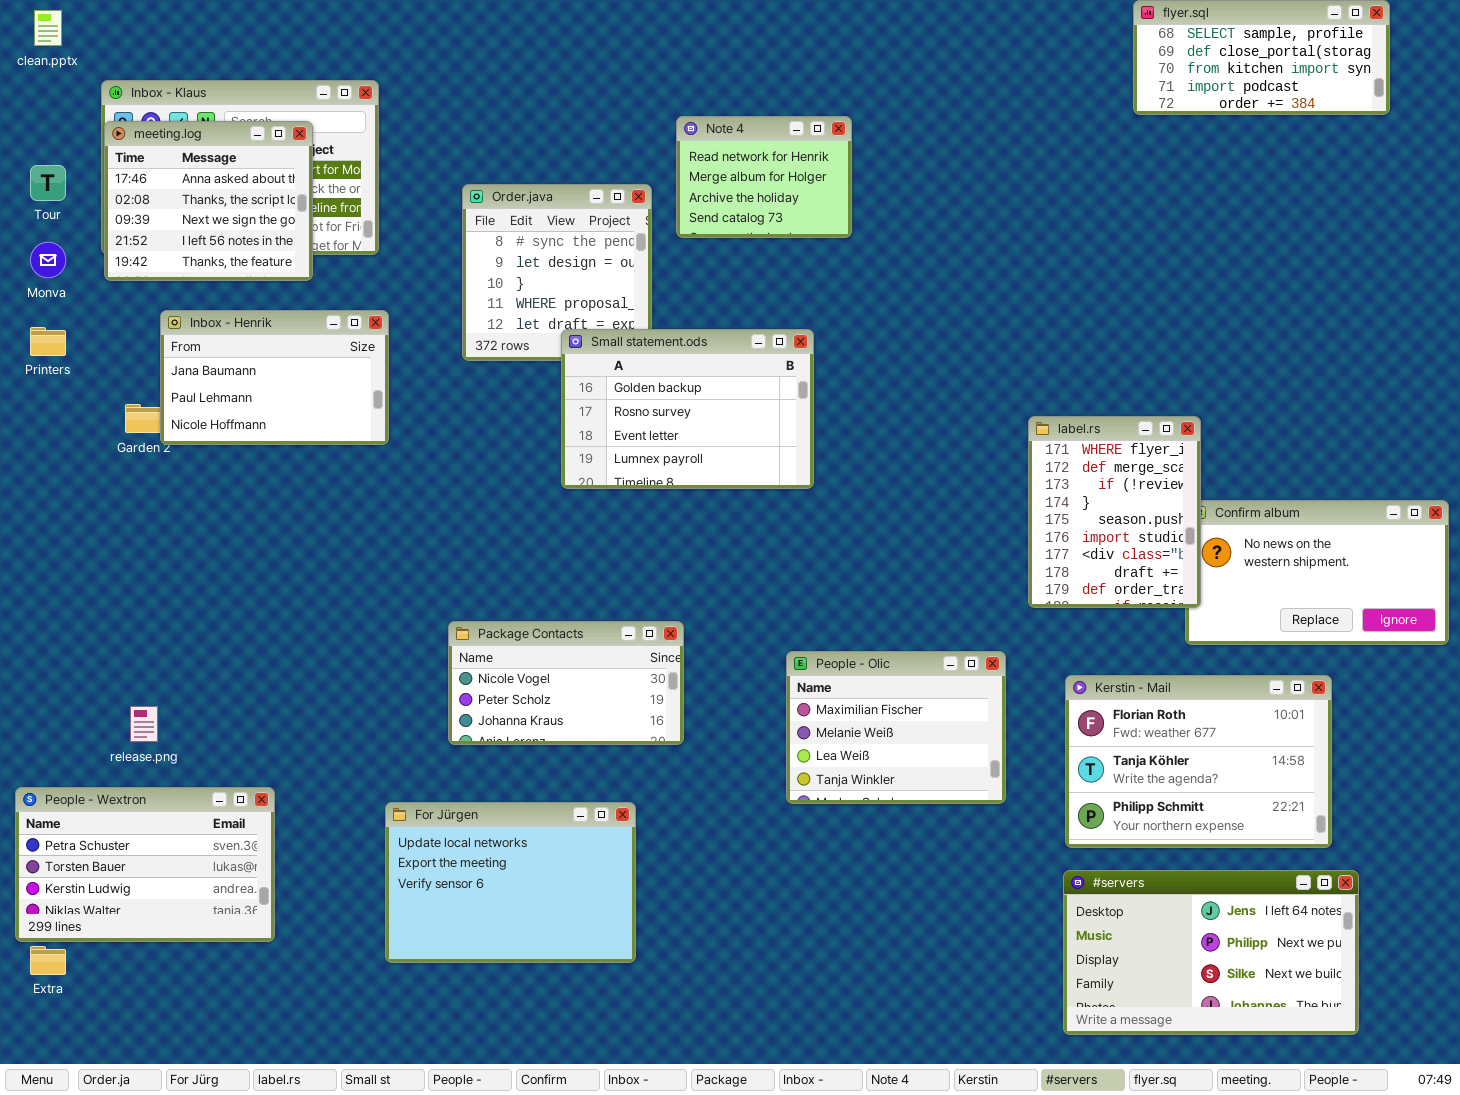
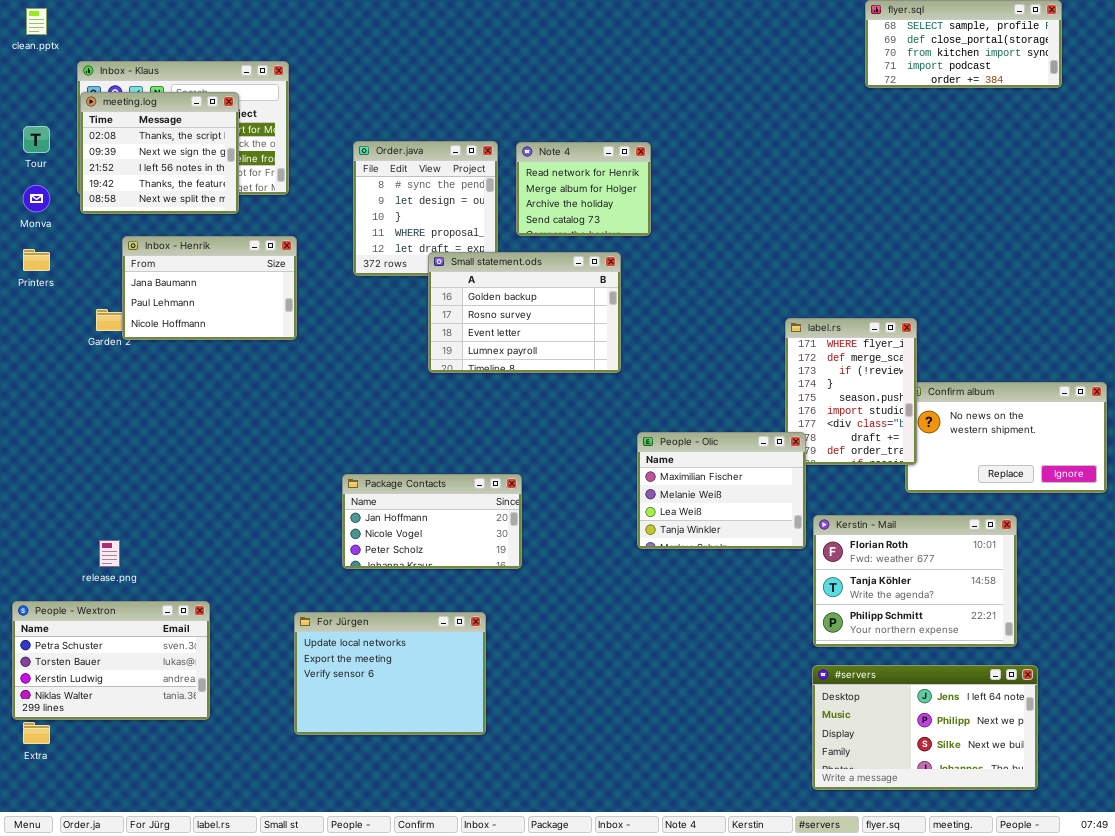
Note 4: [676,116,852,238] -> [516,142,651,236], moved
meeting.log: [104,121,313,281] -> [80,92,239,214], scrolled down 1 row
Package Contacts: [448,621,684,745] -> [342,474,522,569], scrolled up 1 row
People - Olic: [786,651,1006,804] -> [637,432,806,549], moved

